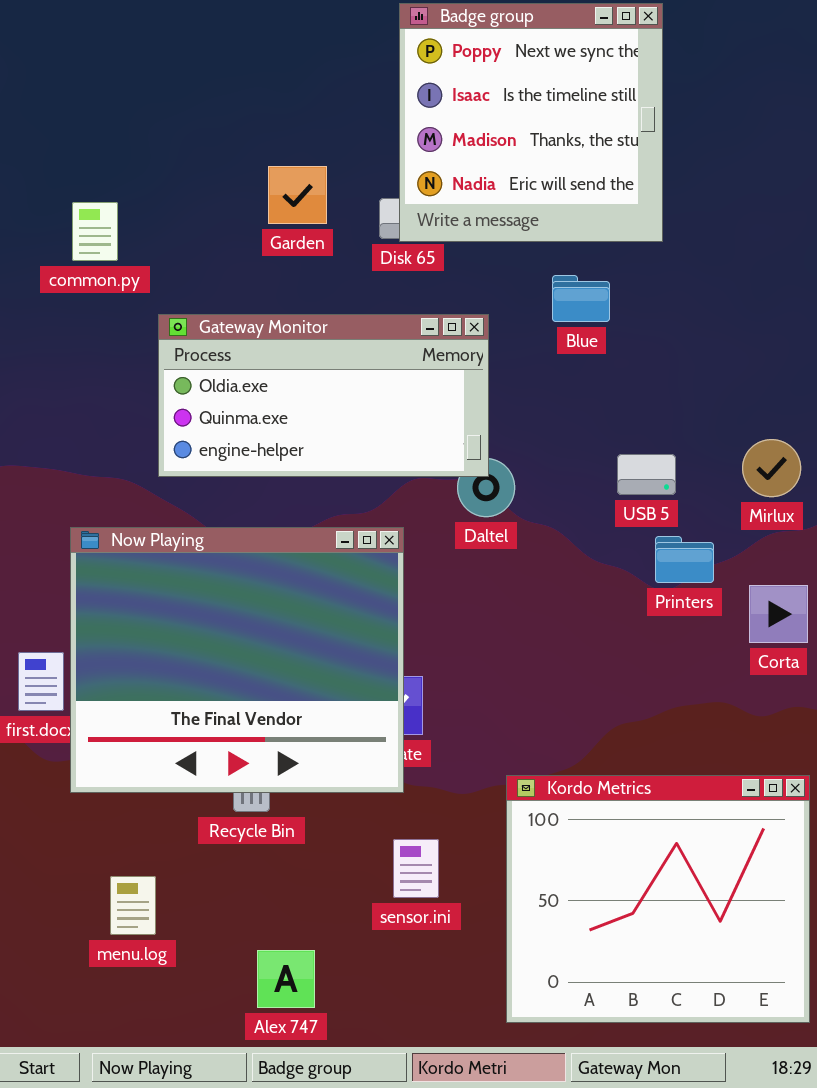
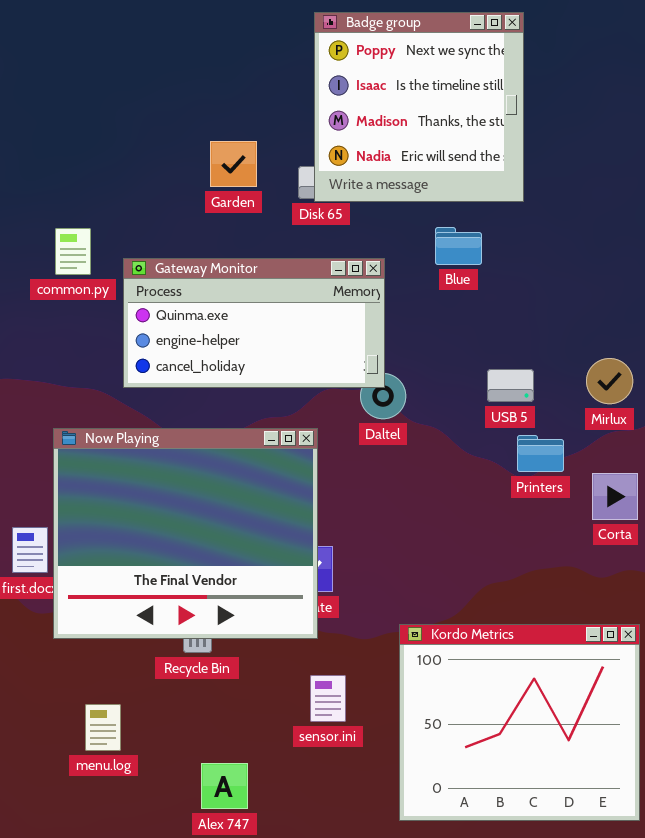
common.py: [72,202,118,261] -> [55,228,91,275], moved
Gateway Monitor: [158,314,489,477] -> [123,258,385,388], scrolled down 1 row

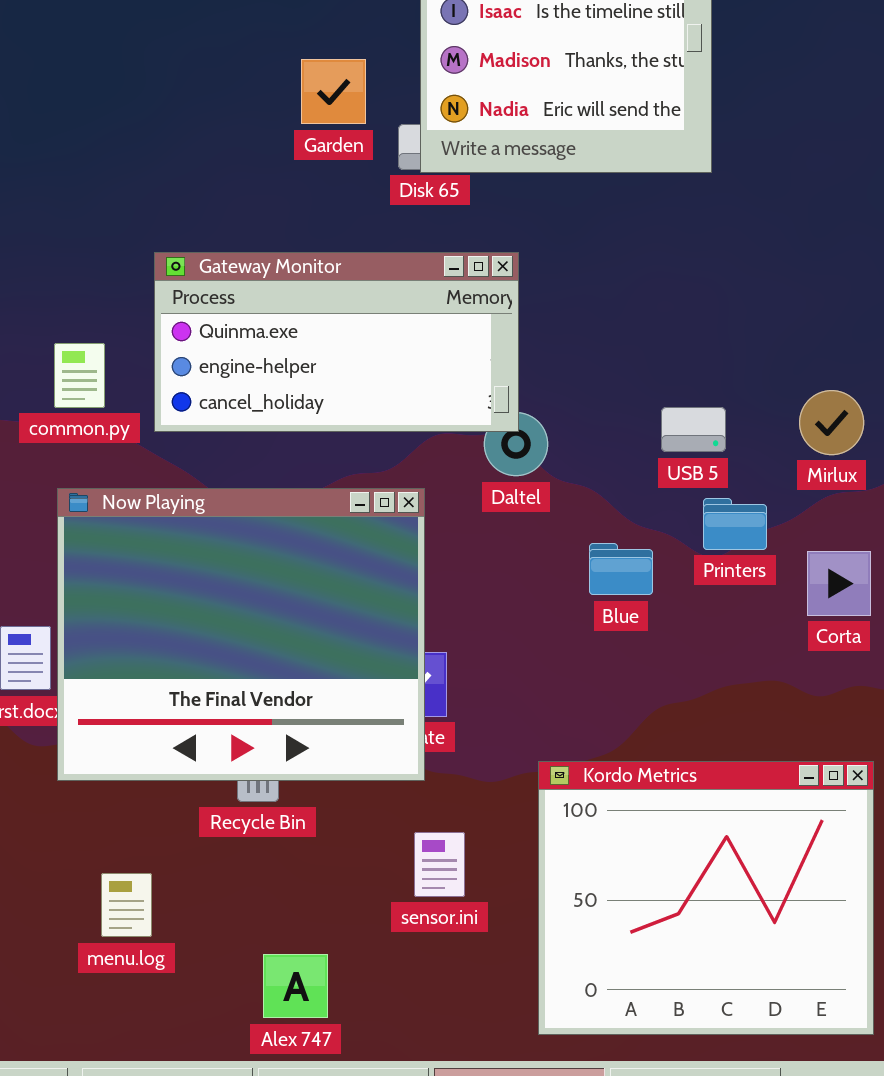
Garden: [210,141,257,187] -> [301,59,366,124], moved
Blue: [435,227,482,265] -> [589,543,653,595], moved
common.py: [55,228,91,275] -> [54,343,105,408], moved

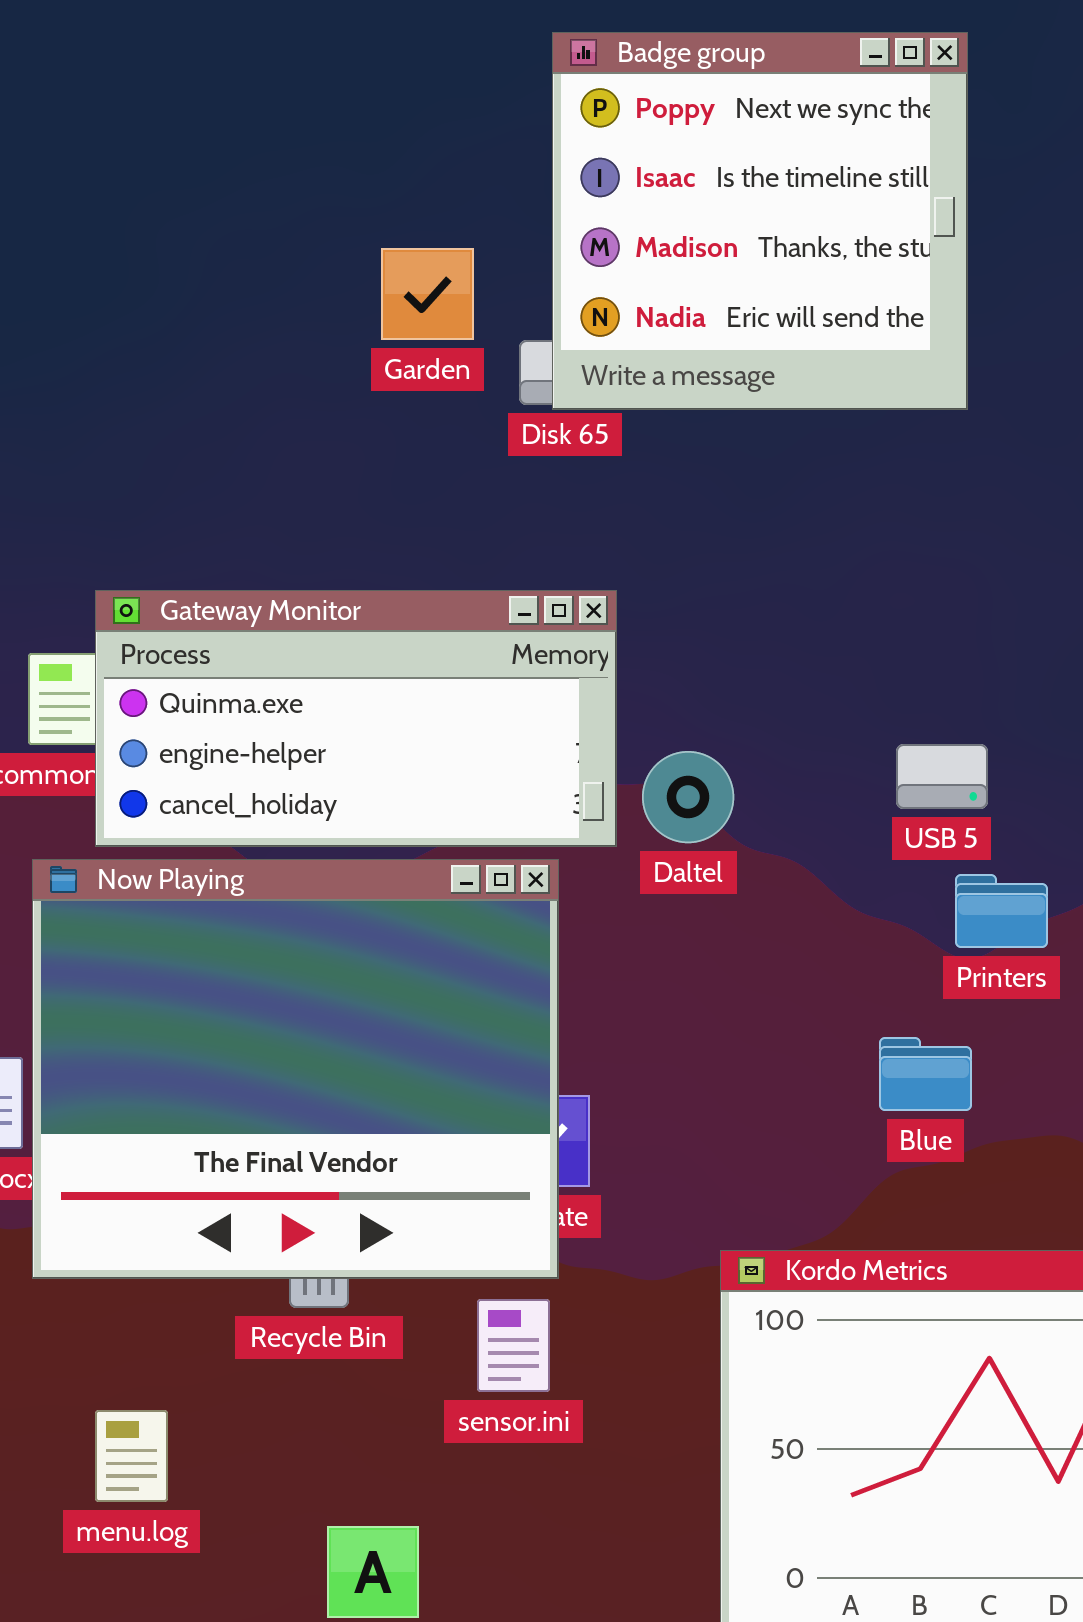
Gateway Monitor: [154,252,519,432] -> [95,590,617,847], moved
Blue: [589,543,653,595] -> [879,1037,972,1111], moved
sensor.ini: [414,832,465,897] -> [477,1299,550,1392], moved

